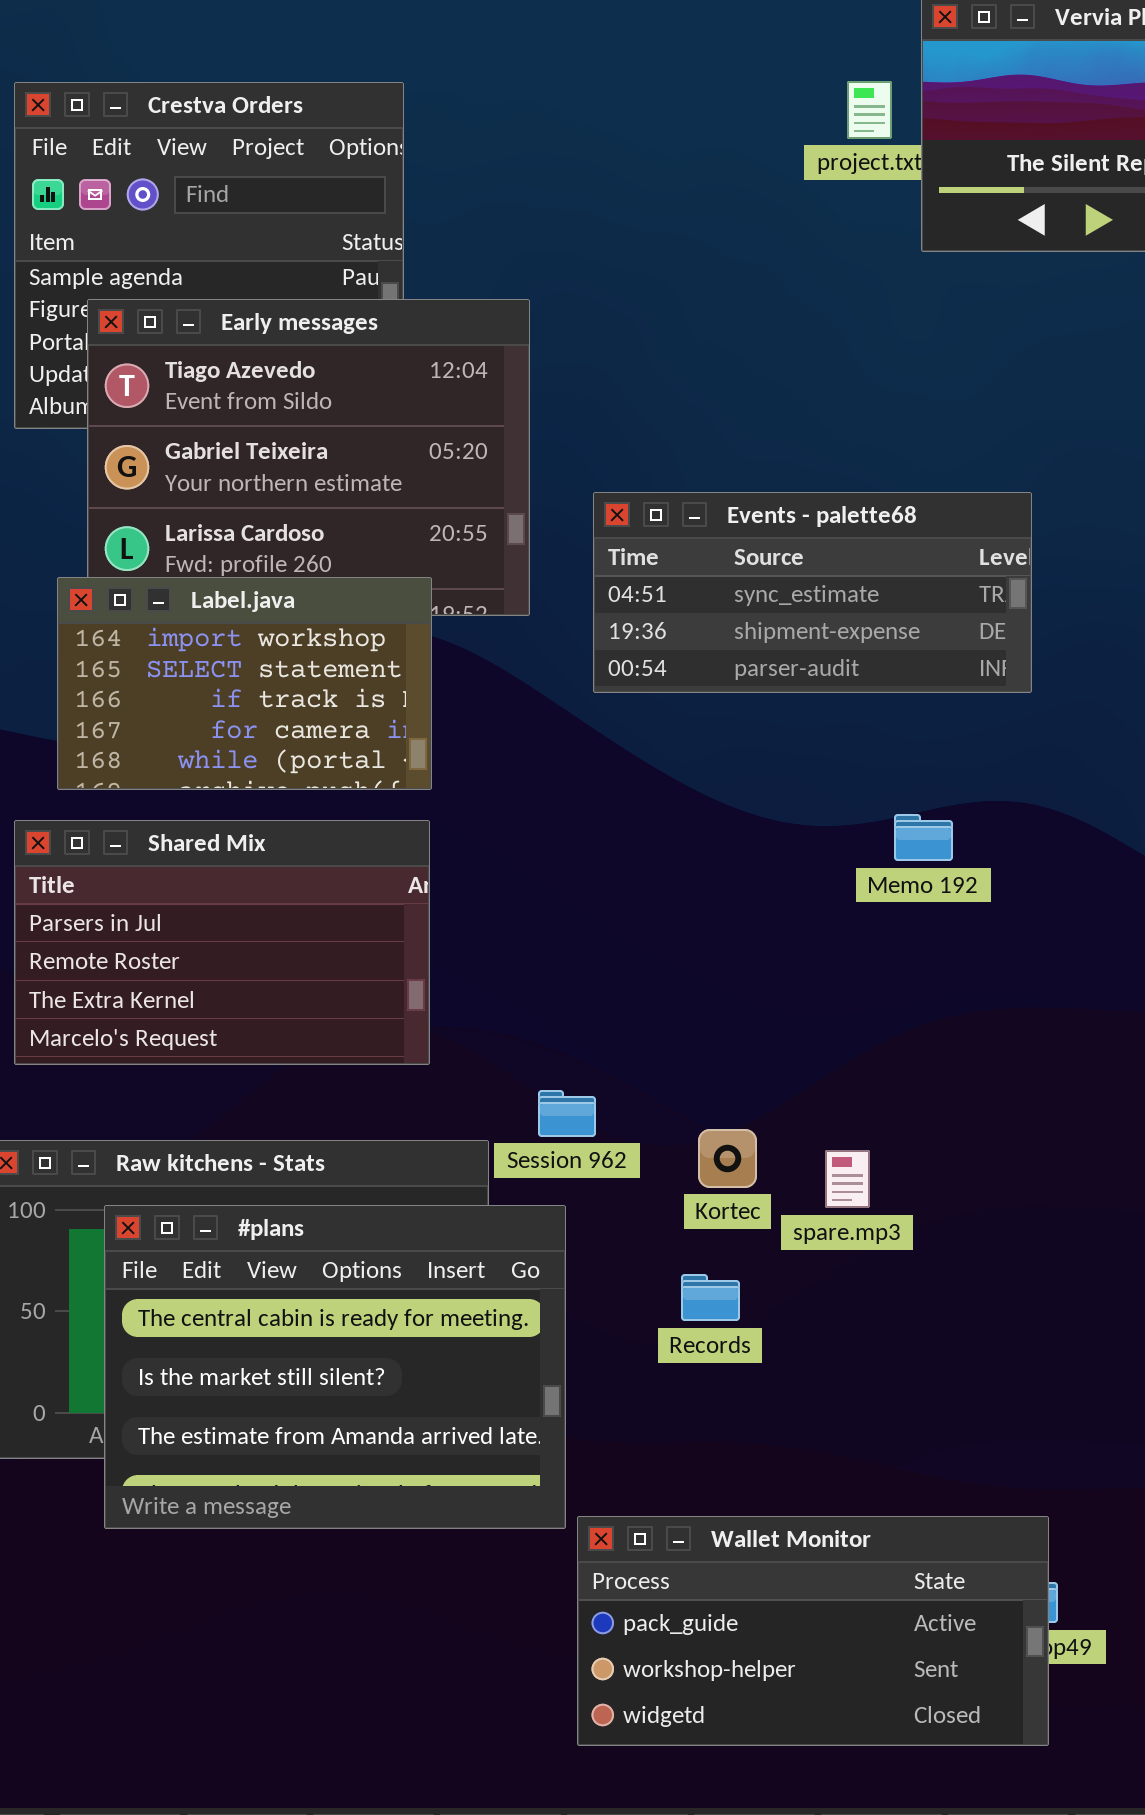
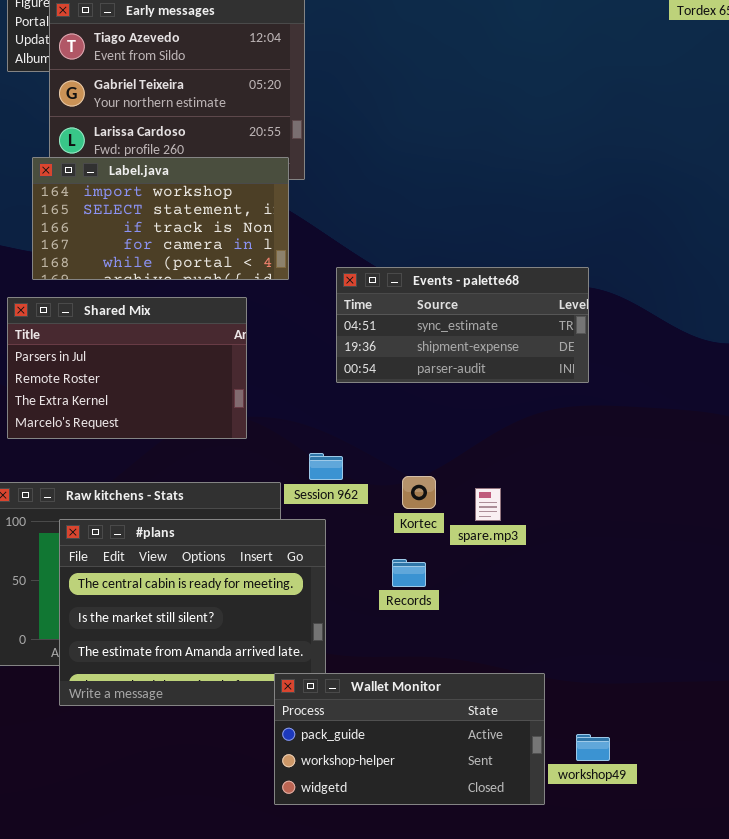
Events - palette68: [593,492,1032,693] -> [336,267,589,383], moved
Label.java: [57,577,432,790] -> [32,157,289,280], resized
Wallet Monitor: [577,1516,1049,1746] -> [274,673,545,805], moved

